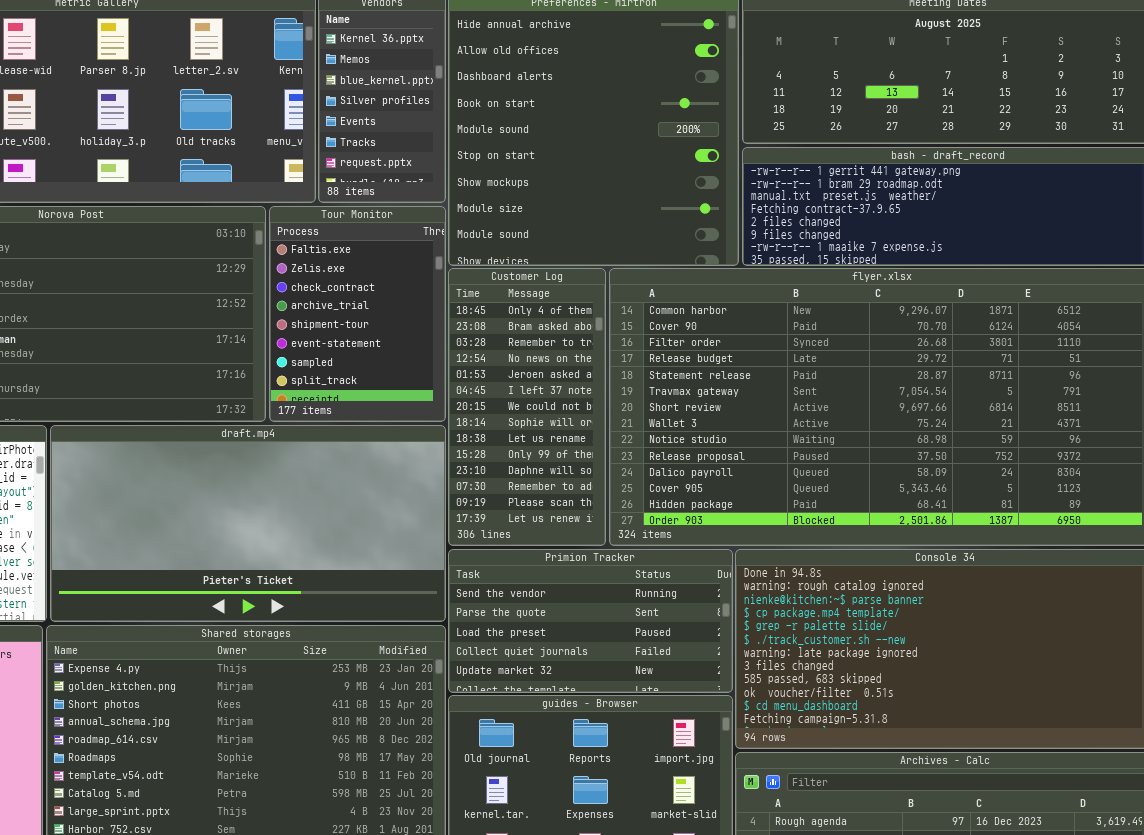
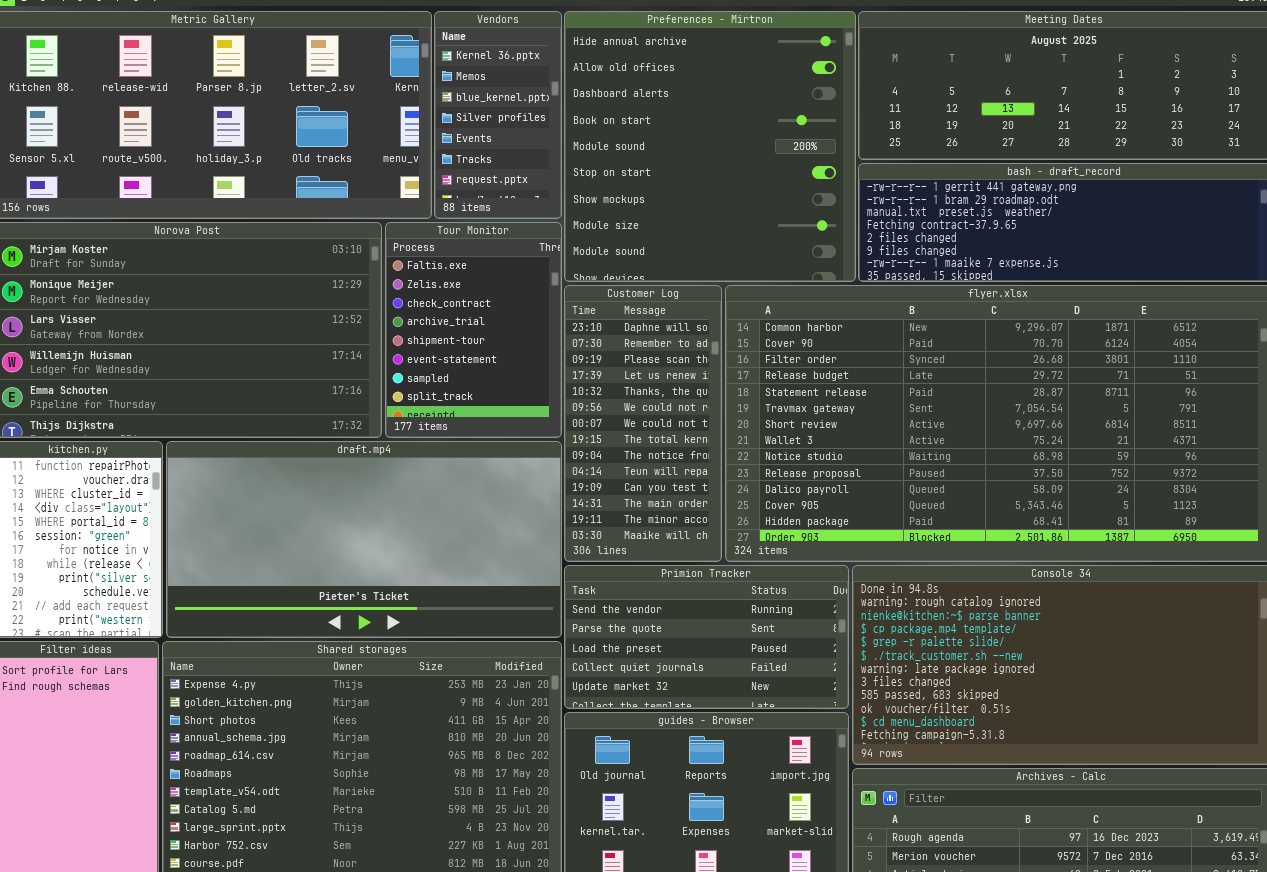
Customer Log: [448,268,606,546] -> [564,285,722,562], scrolled down 10 rows

